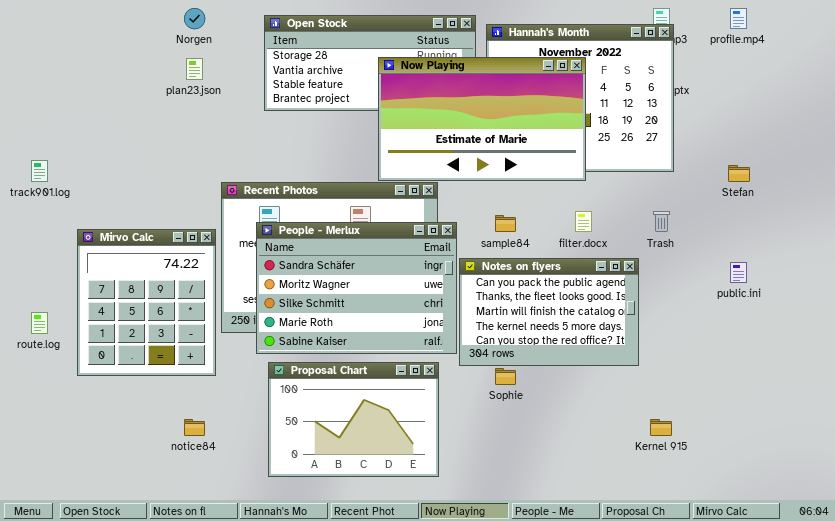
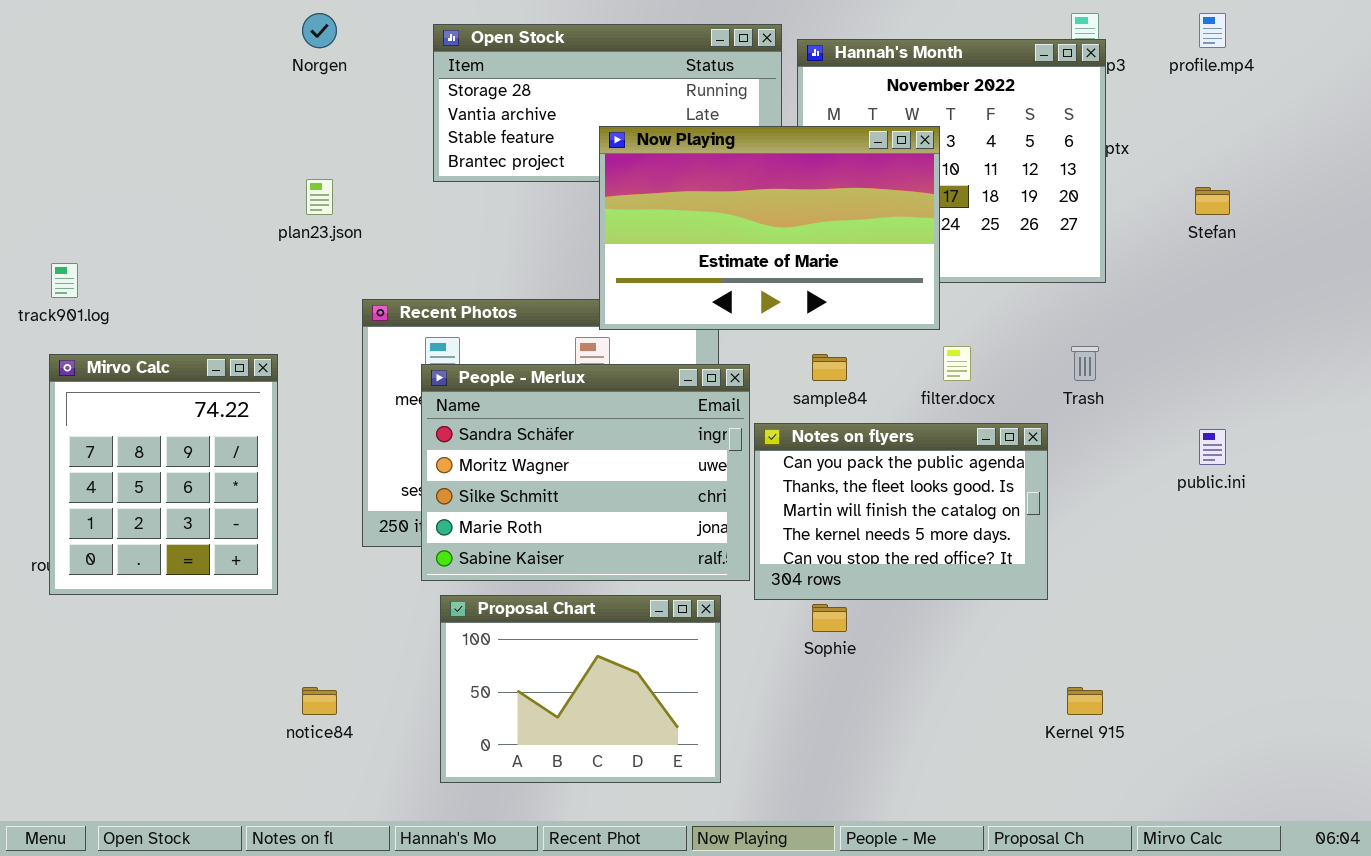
Now Playing: [378,57,586,181] -> [599,126,940,330], moved
plan23.json: [186,58,203,80] -> [306,179,333,215], moved
Stefan: [728,165,750,182] -> [1195,187,1230,215], moved
Mirvo Calc: [77,229,216,376] -> [49,354,278,595], moved

